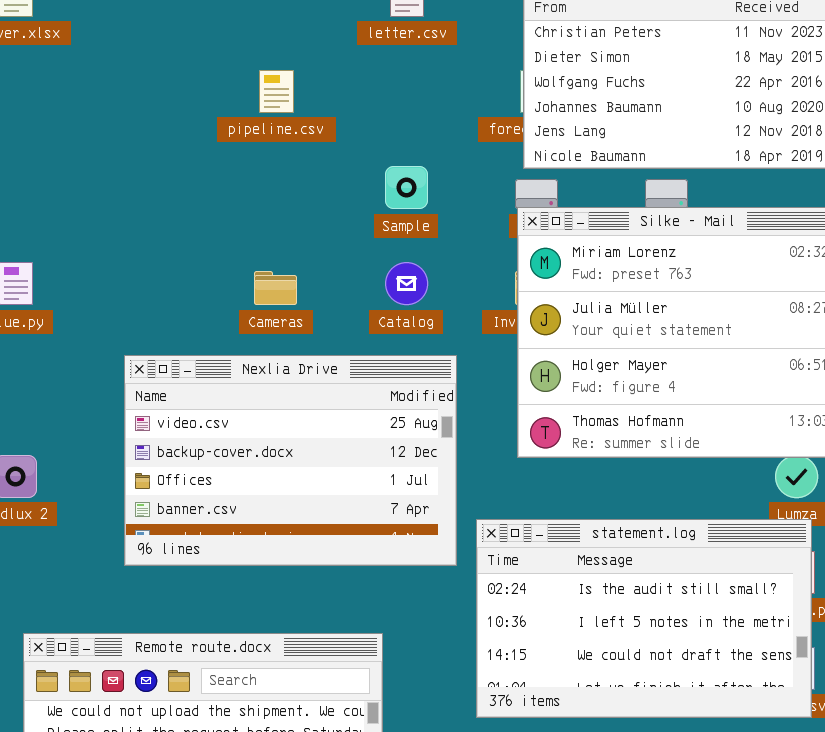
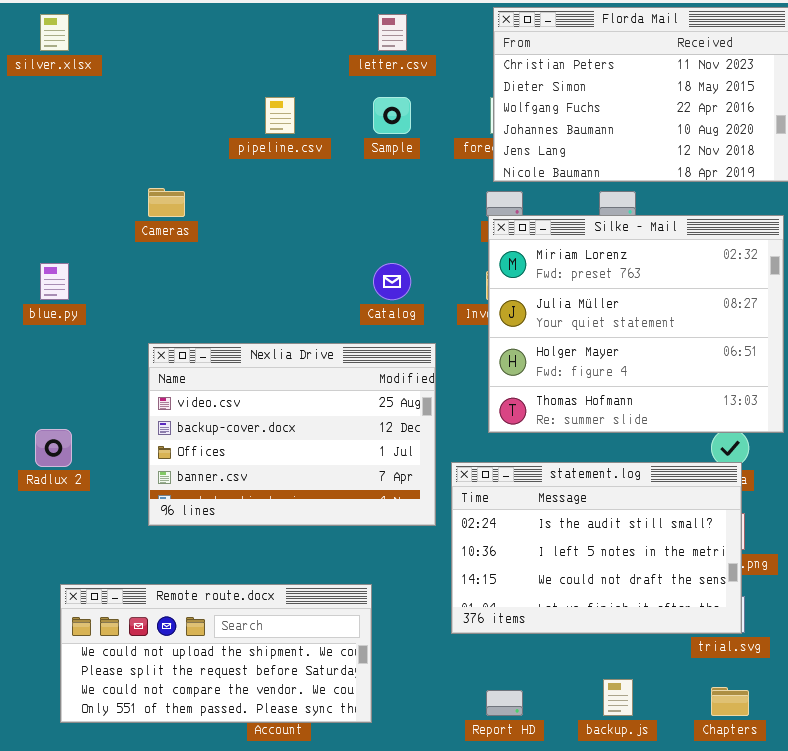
Sample: [385,166,428,209] -> [373,97,411,134], moved
Cameras: [254,271,297,305] -> [148,188,185,217], moved
statement.log: [476,519,812,718] -> [451,462,742,634], moved

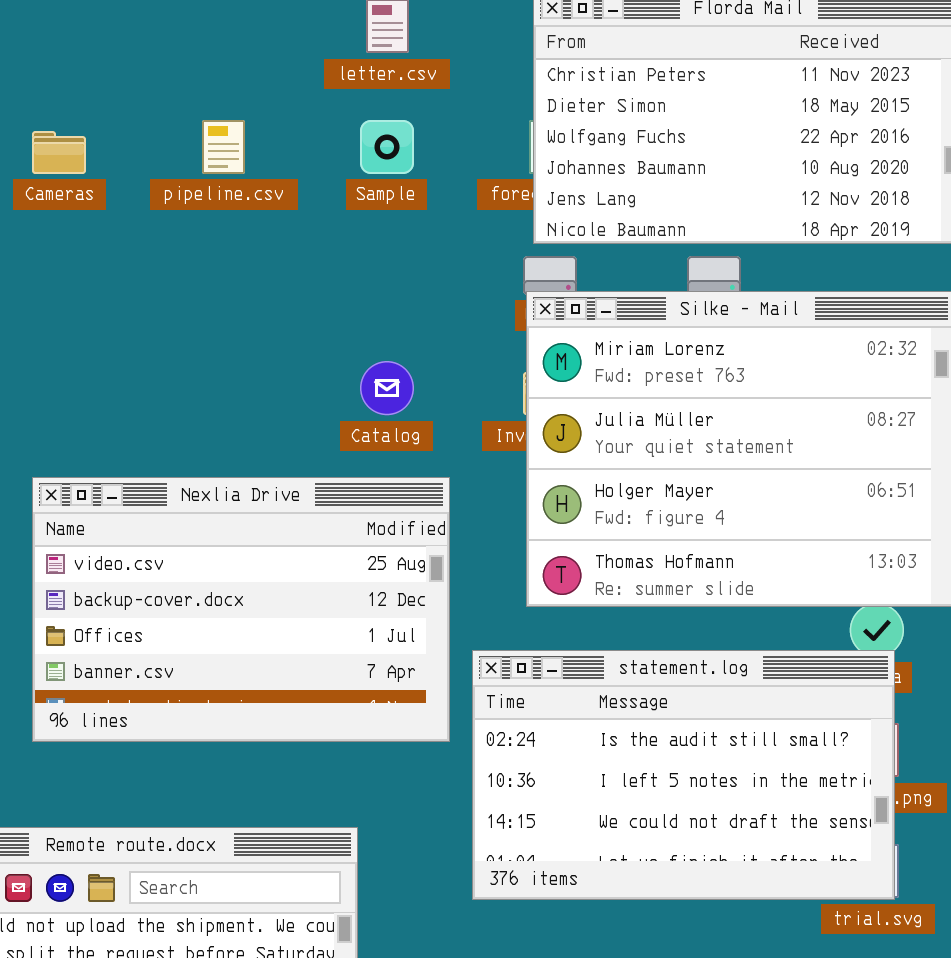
Cameras: [148,188,185,217] -> [32,131,86,174], moved

